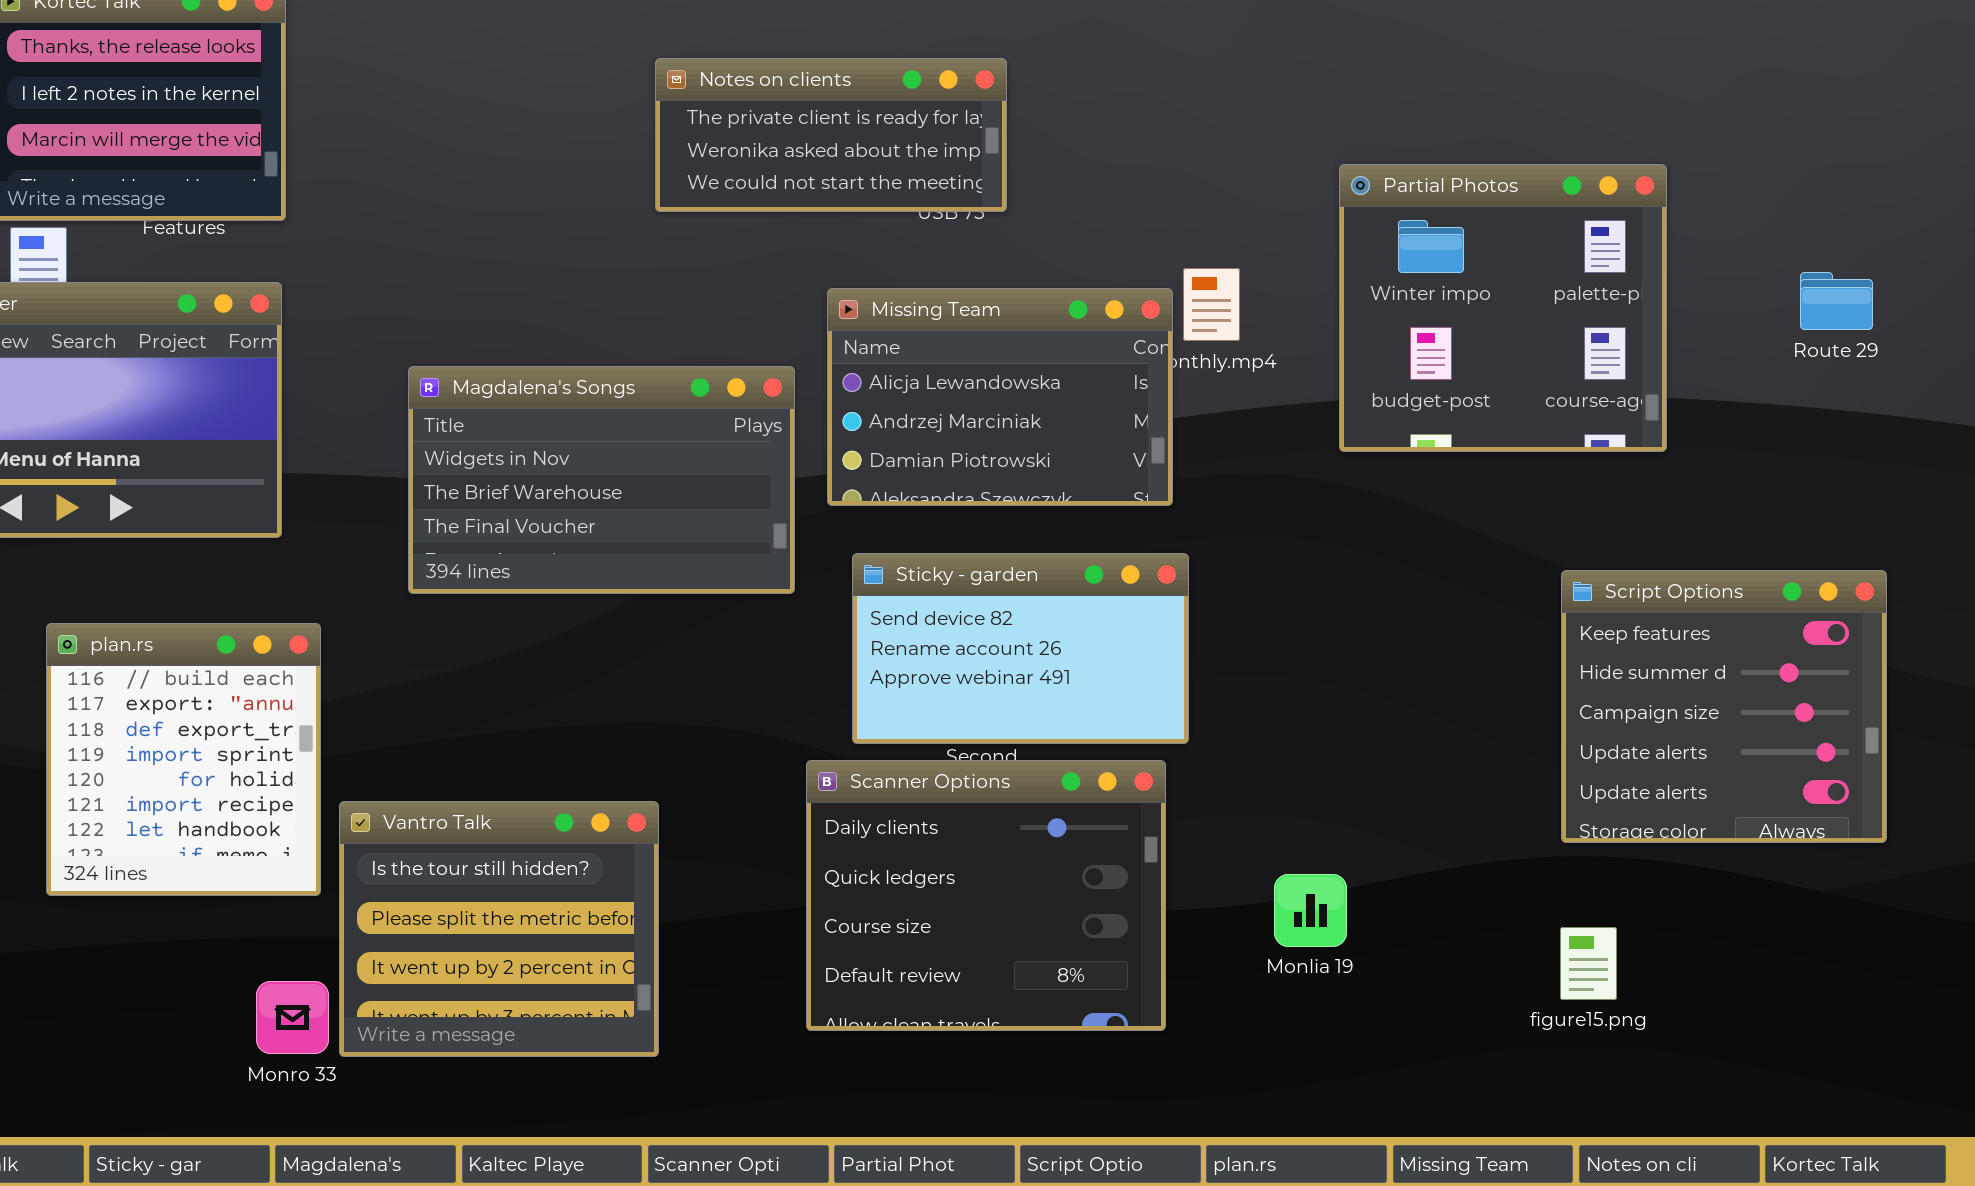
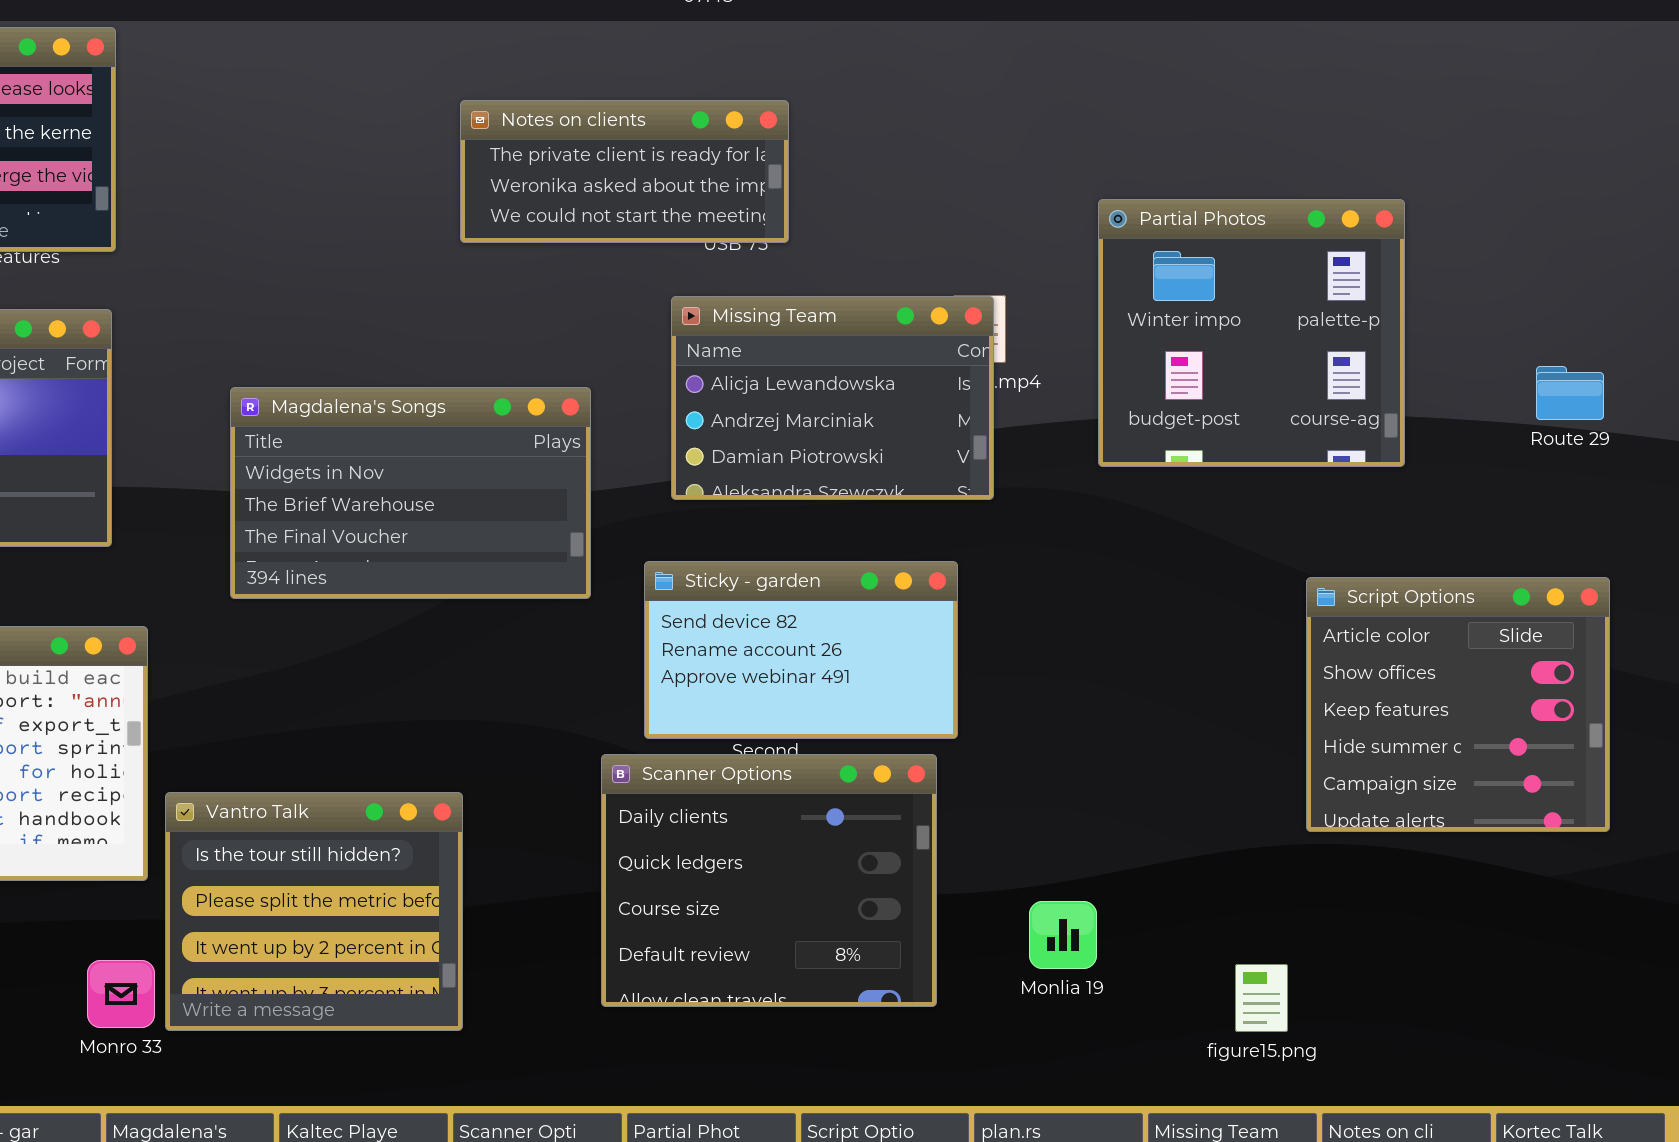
Route 29: [1800,272,1873,330] -> [1536,366,1604,420], moved
Missing Team: [827,288,1173,506] -> [671,296,994,500], moved
Script Options: [1561,570,1887,843] -> [1306,577,1610,832], scrolled up 2 rows
Monlia 19: [1274,874,1347,947] -> [1029,901,1097,969], moved
figure15.png: [1560,927,1617,1000] -> [1235,964,1288,1032], moved

